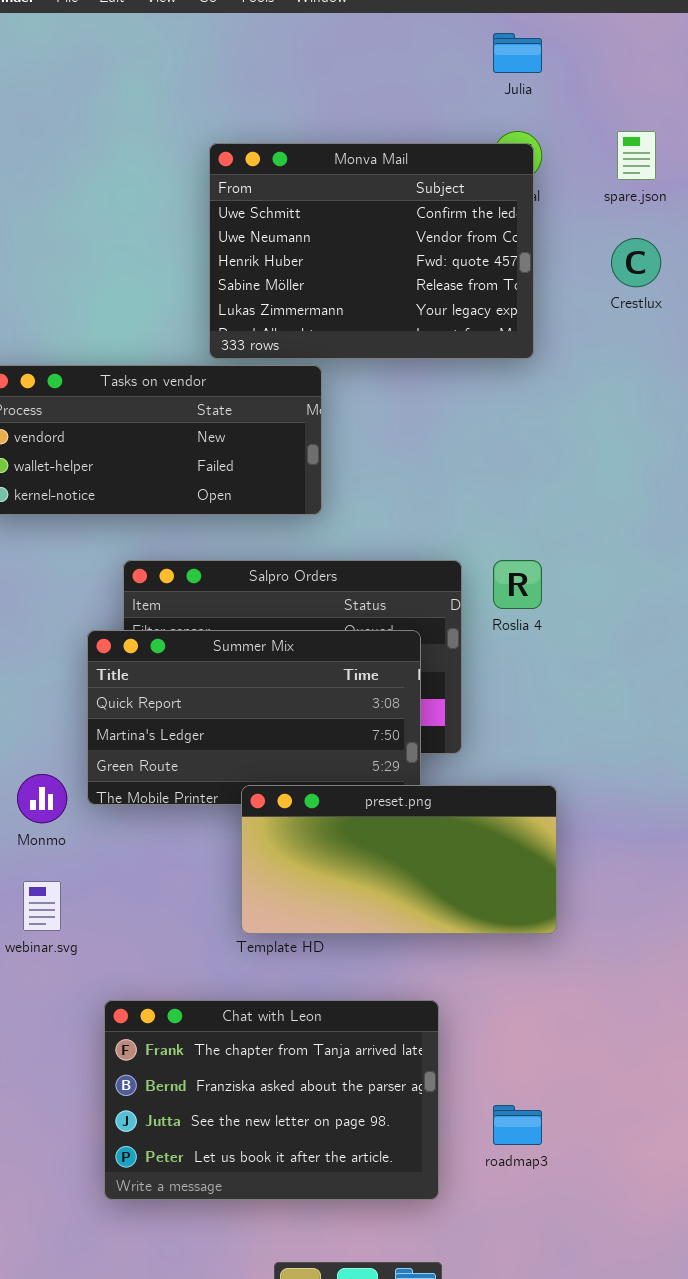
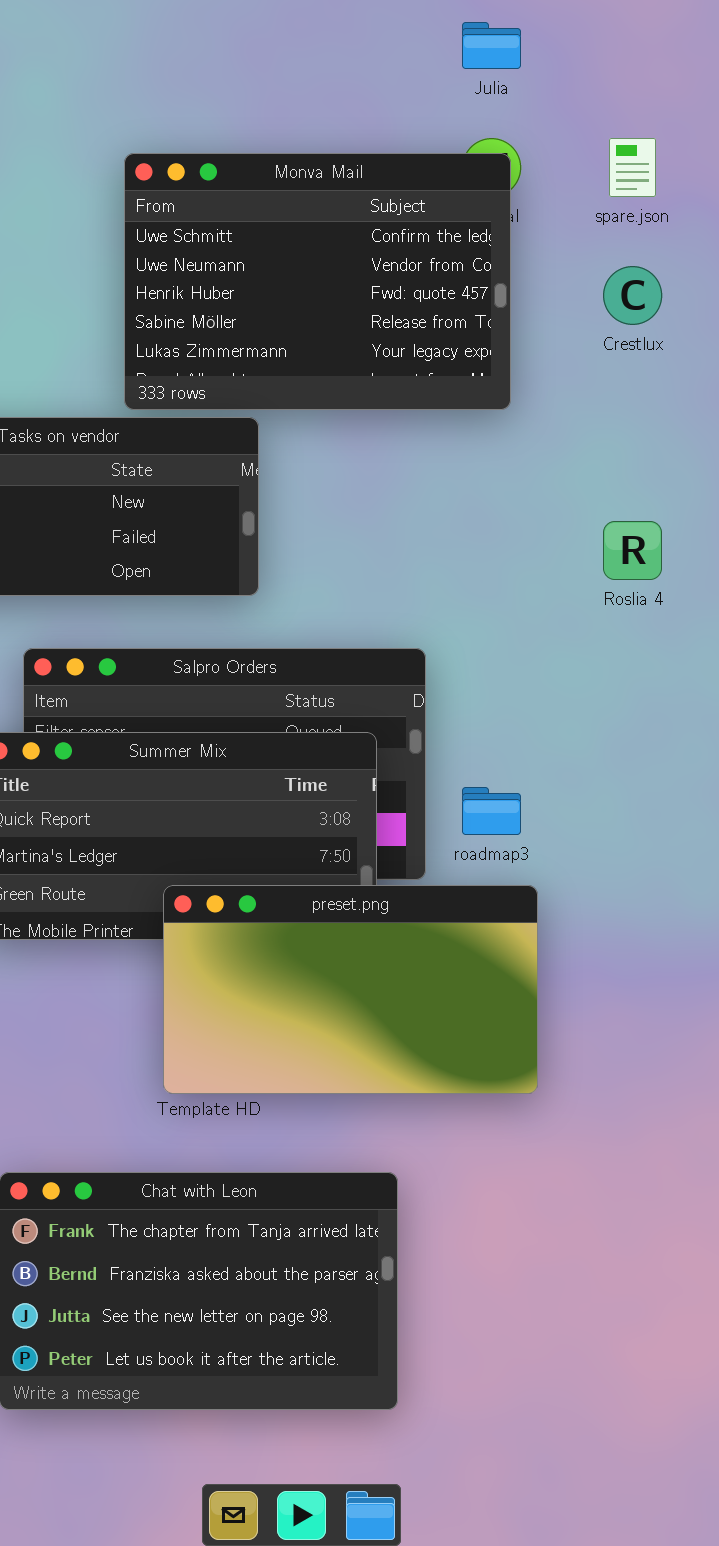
Roslia 4: [493,560,542,609] -> [603,521,662,580], moved
preset.png: [241,785,557,934] -> [163,885,538,1094], resized
roadmap3: [493,1105,542,1145] -> [462,787,521,835], moved

